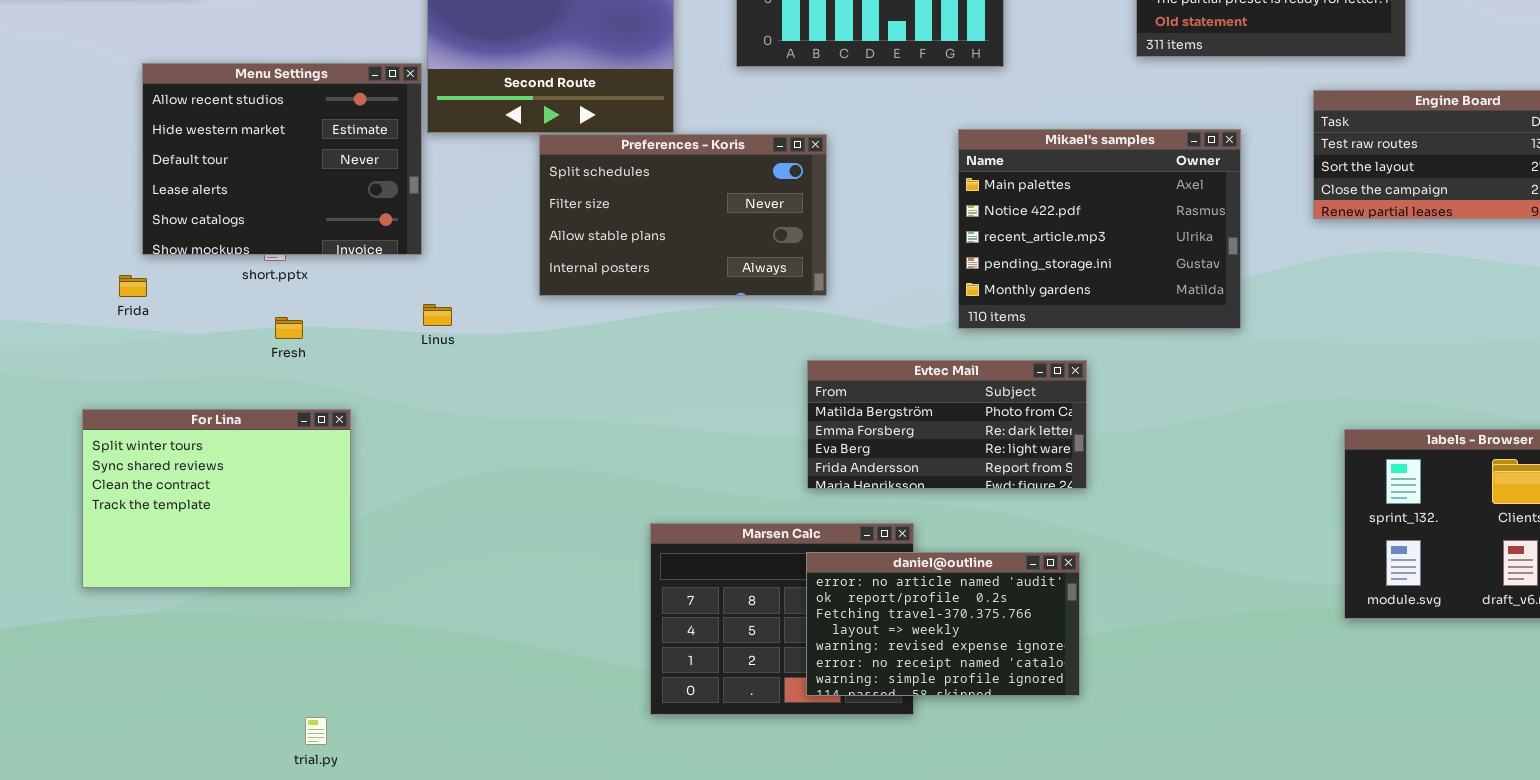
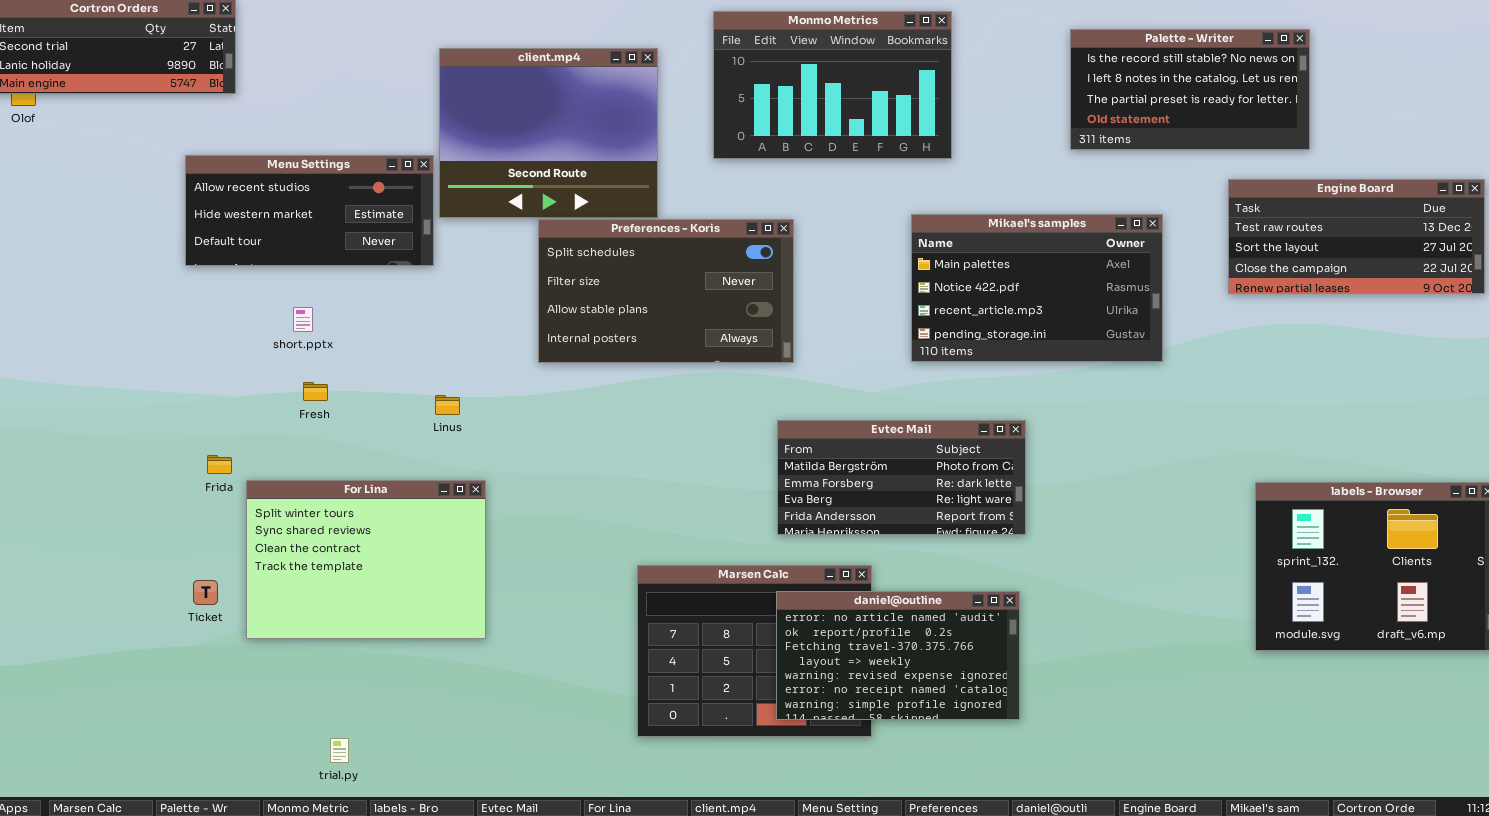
Menu Settings: [142,63,422,255] -> [185,155,434,266], resized
Mikael's samples: [958,129,1241,329] -> [911,214,1163,362], resized
Frida: [119,275,147,297] -> [207,455,232,474], moved
Linus: [423,304,452,326] -> [435,395,460,415], moved
For Lina: [82,409,351,588] -> [246,480,486,639], moved

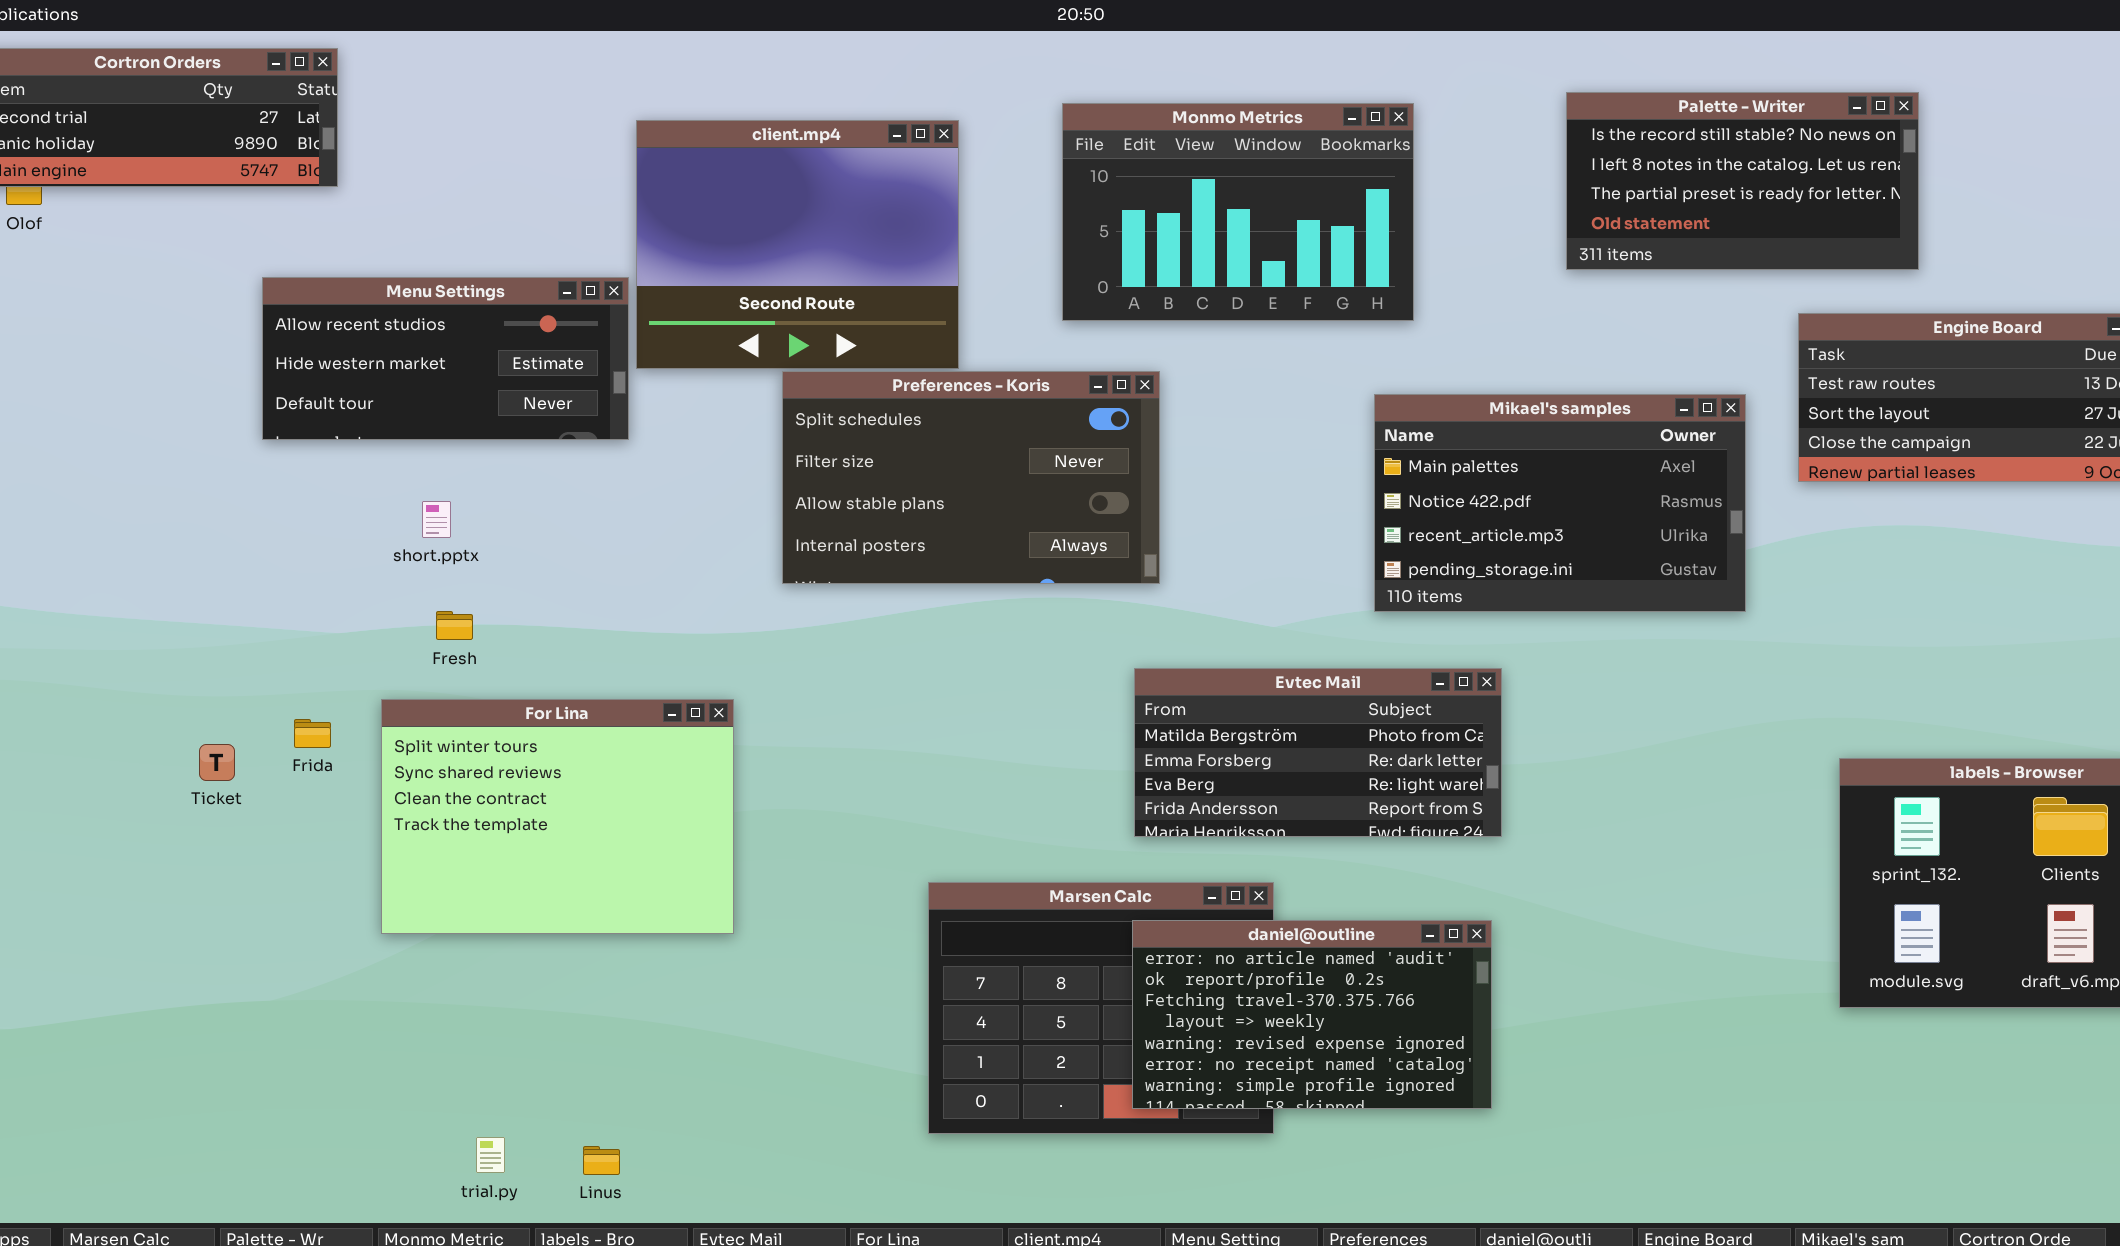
Monmo Metrics: [713,11,952,159] -> [1062,103,1414,321], moved
Mikael's samples: [911,214,1163,362] -> [1374,394,1746,612], moved
Linus: [435,395,460,415] -> [583,1146,620,1175], moved
For Lina: [246,480,486,639] -> [381,699,734,934], moved
Ticket: [193,580,218,605] -> [199,744,235,781], moved

